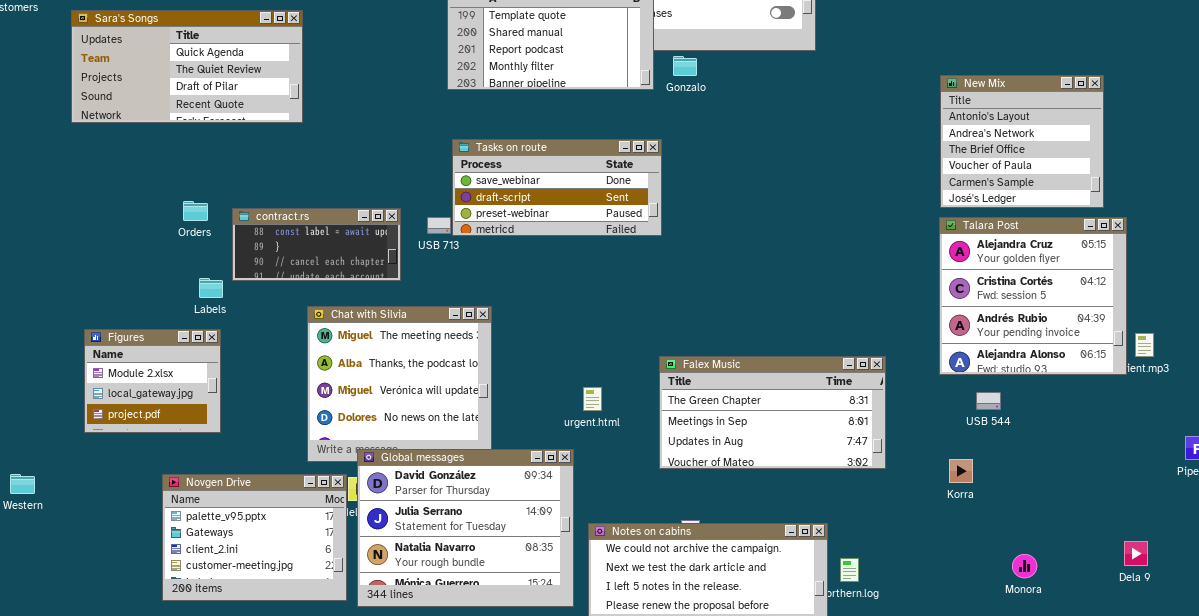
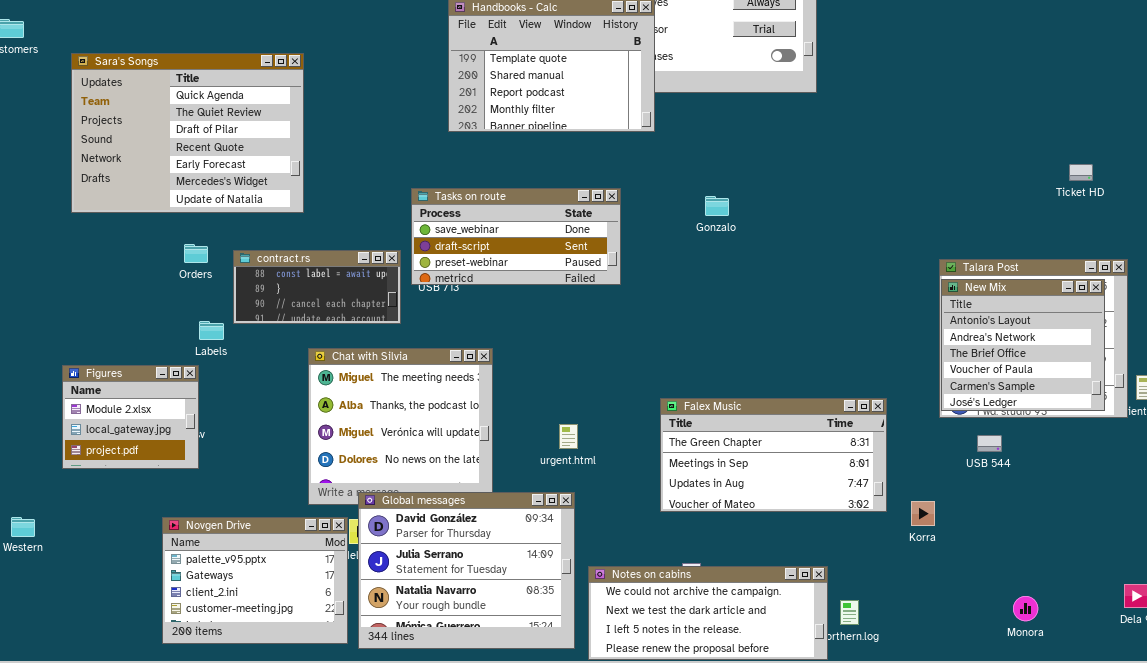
Sara's Songs: [71,10,303,123] -> [71,53,304,213], resized
Gonzalo: [673,56,697,76] -> [705,196,729,216], moved
New Mix: [940,75,1104,208] -> [941,279,1105,411], moved
Tasks on route: [452,139,662,236] -> [411,188,621,285], moved
Figures: [84,329,221,433] -> [62,365,199,469], moved
urgent.html: [583,387,602,411] -> [559,424,578,449], moved
Korra: [949,459,973,483] -> [911,501,935,526], moved

